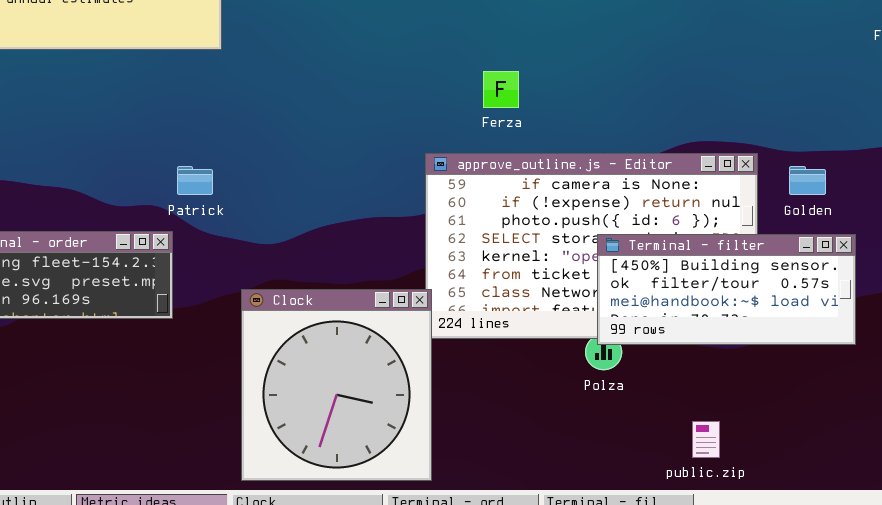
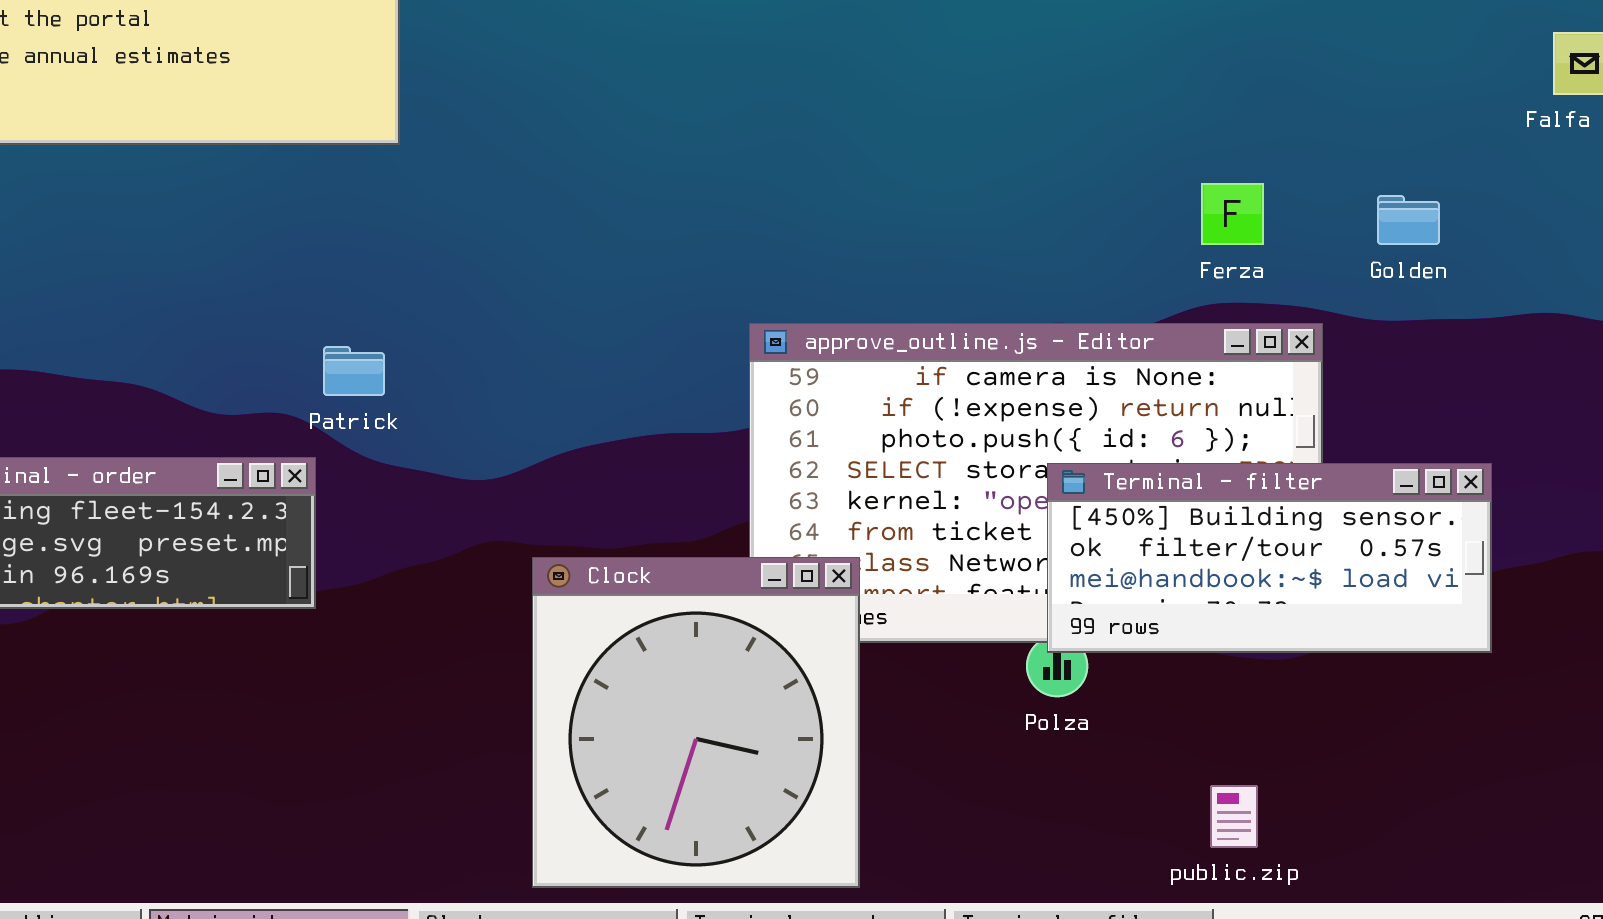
Ferza: [483,71,519,108] -> [1201,183,1264,245], moved
Golden: [789,166,826,195] -> [1377,195,1440,245], moved
Clock: [241,289,432,481] -> [532,557,860,888], moved

